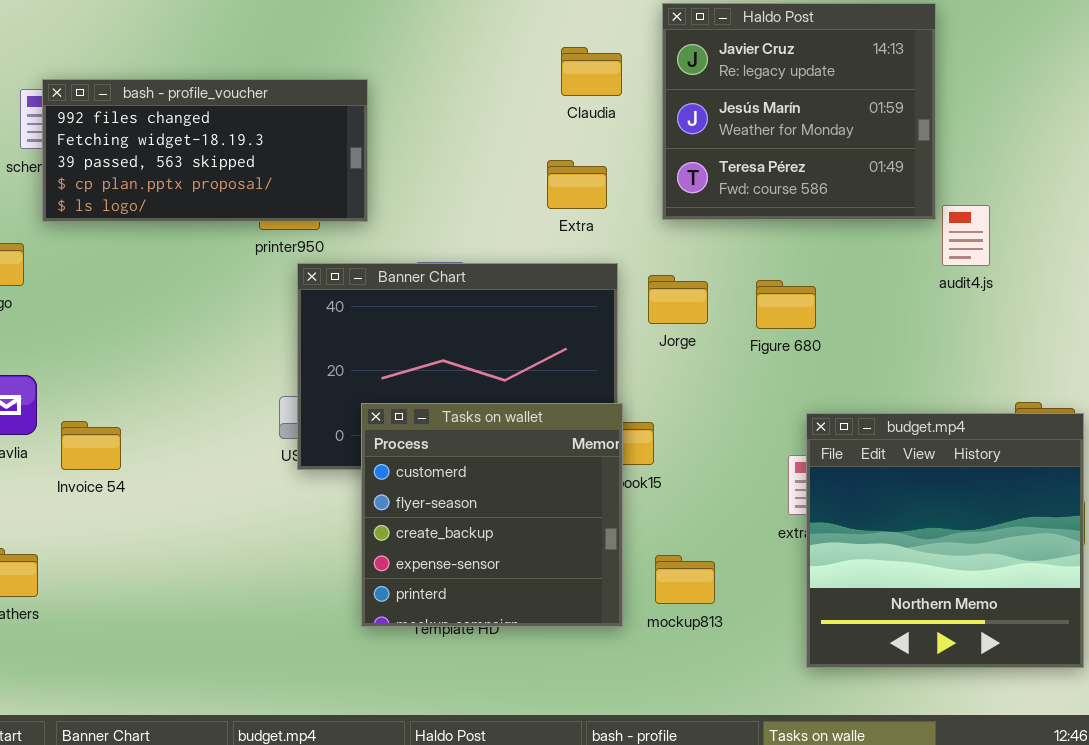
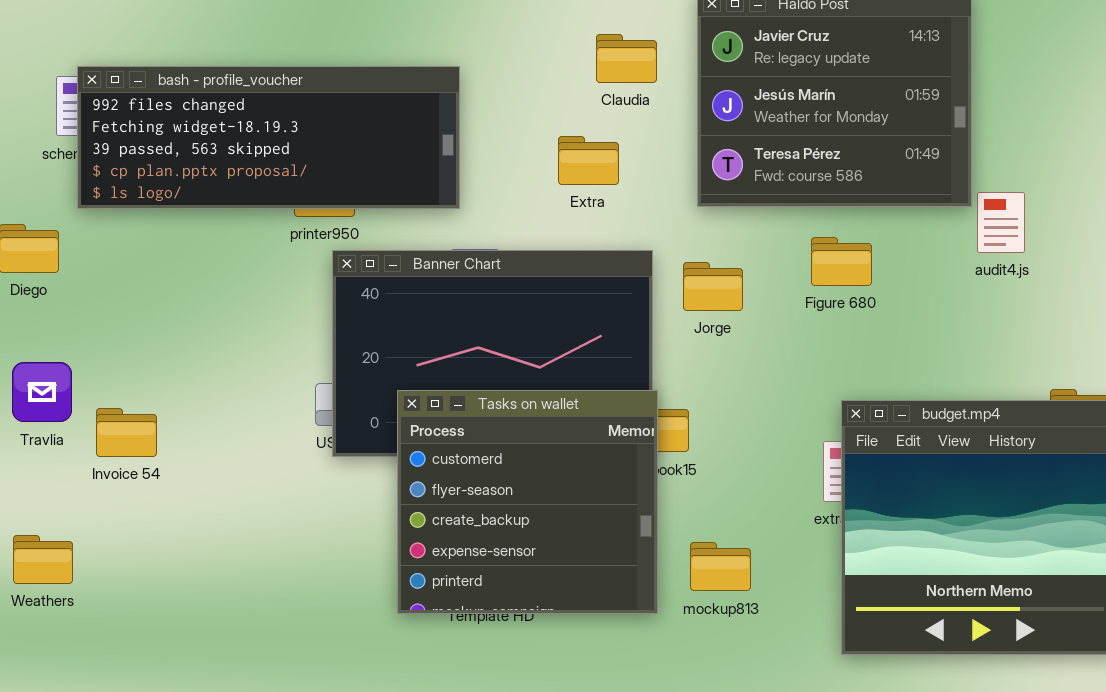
bash - profile_voucher: [42,79,368,222] -> [77,66,460,209], resized
Extra: [547,160,607,209] -> [558,136,619,185], moved
Figure 680: [756,280,816,329] -> [811,237,872,286], moved

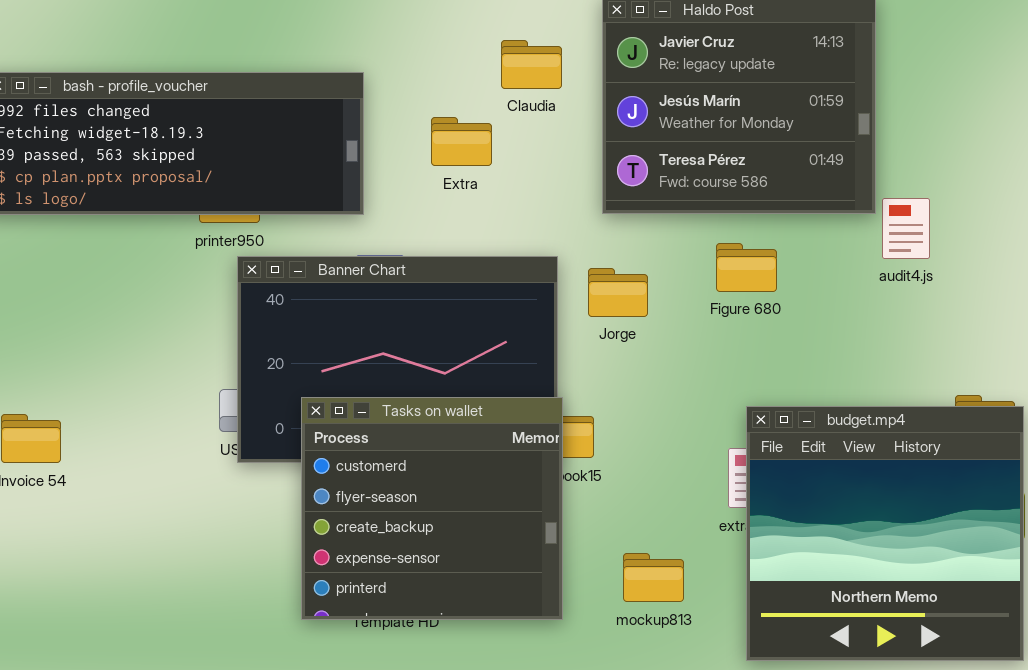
Extra: [558,136,619,185] -> [431,117,492,166], moved
mockup813: [690,542,751,591] -> [623,553,684,602], moved

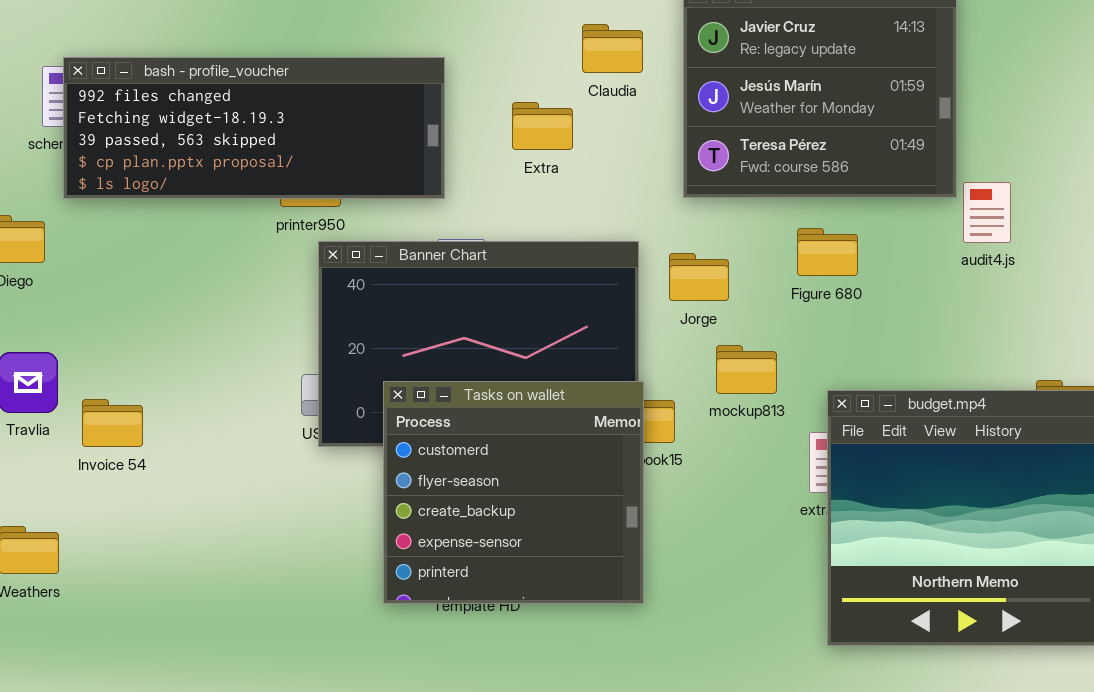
mockup813: [623,553,684,602] -> [716,345,777,394], moved

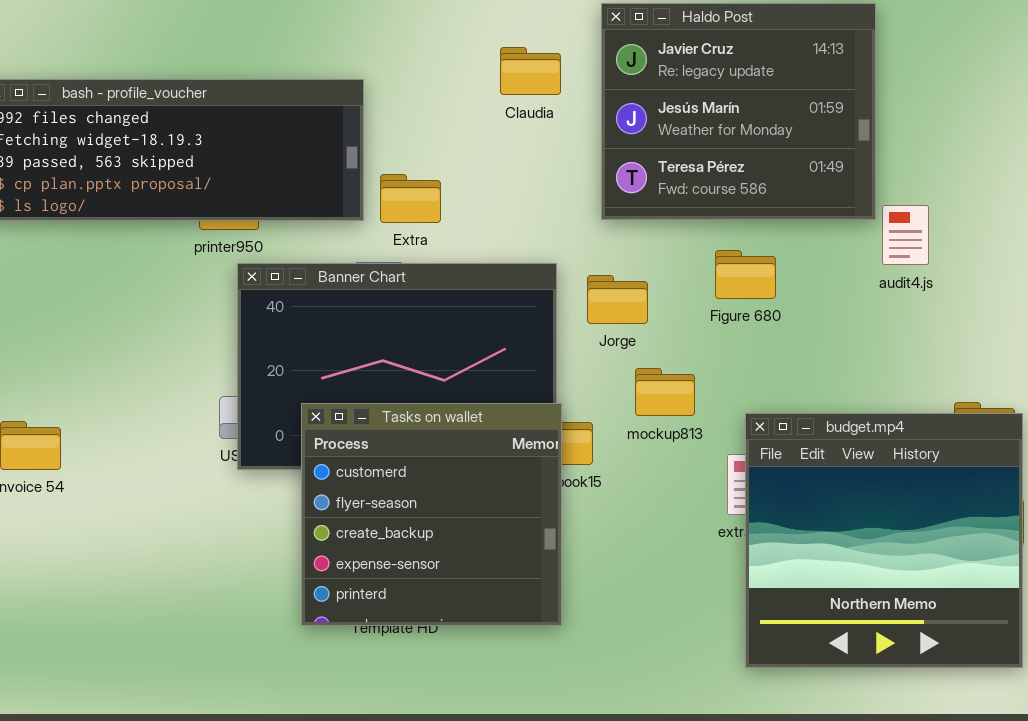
Extra: [512,102,573,150] -> [380,174,441,223], moved

